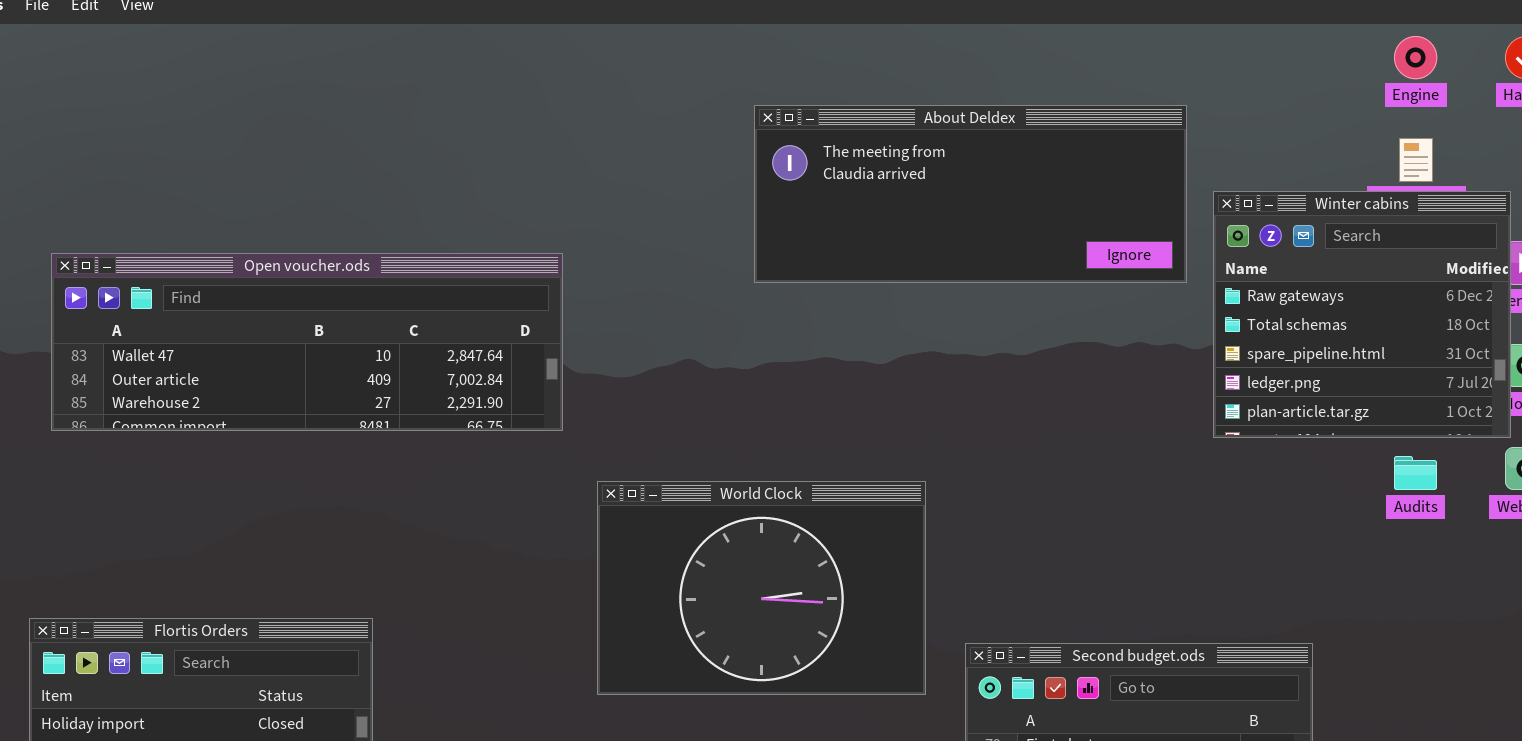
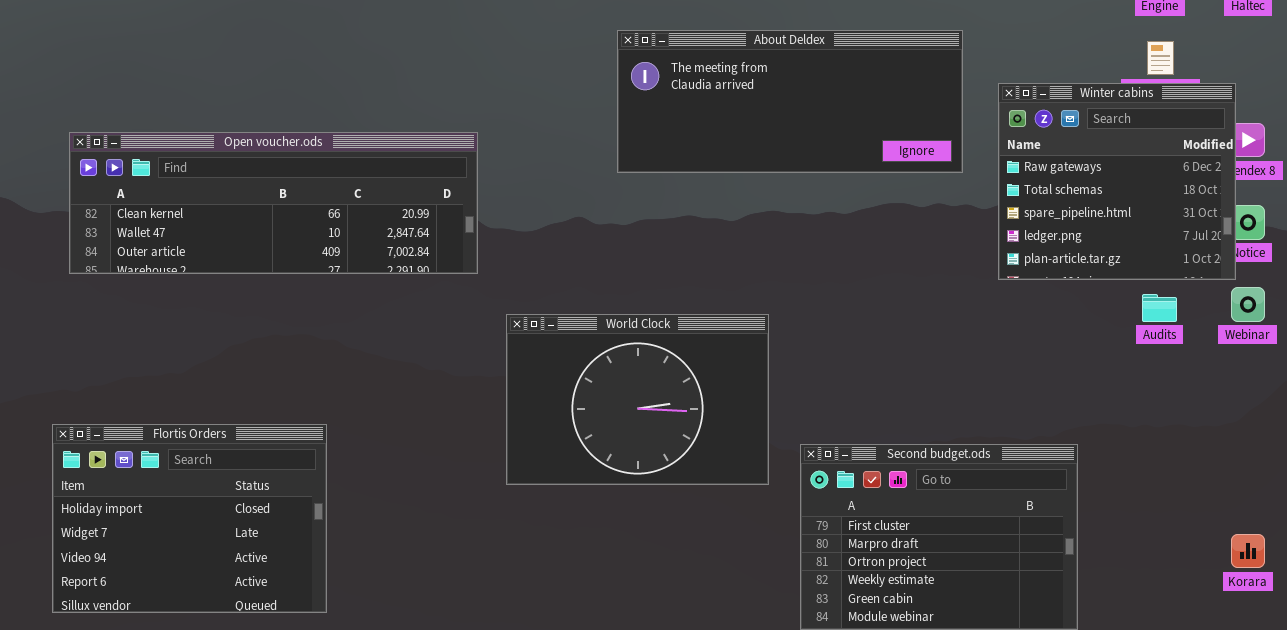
About Deldex: [754,105,1187,283] -> [617,30,963,173], moved
Open voucher.ods: [51,253,563,431] -> [69,132,478,274], scrolled up 1 row

